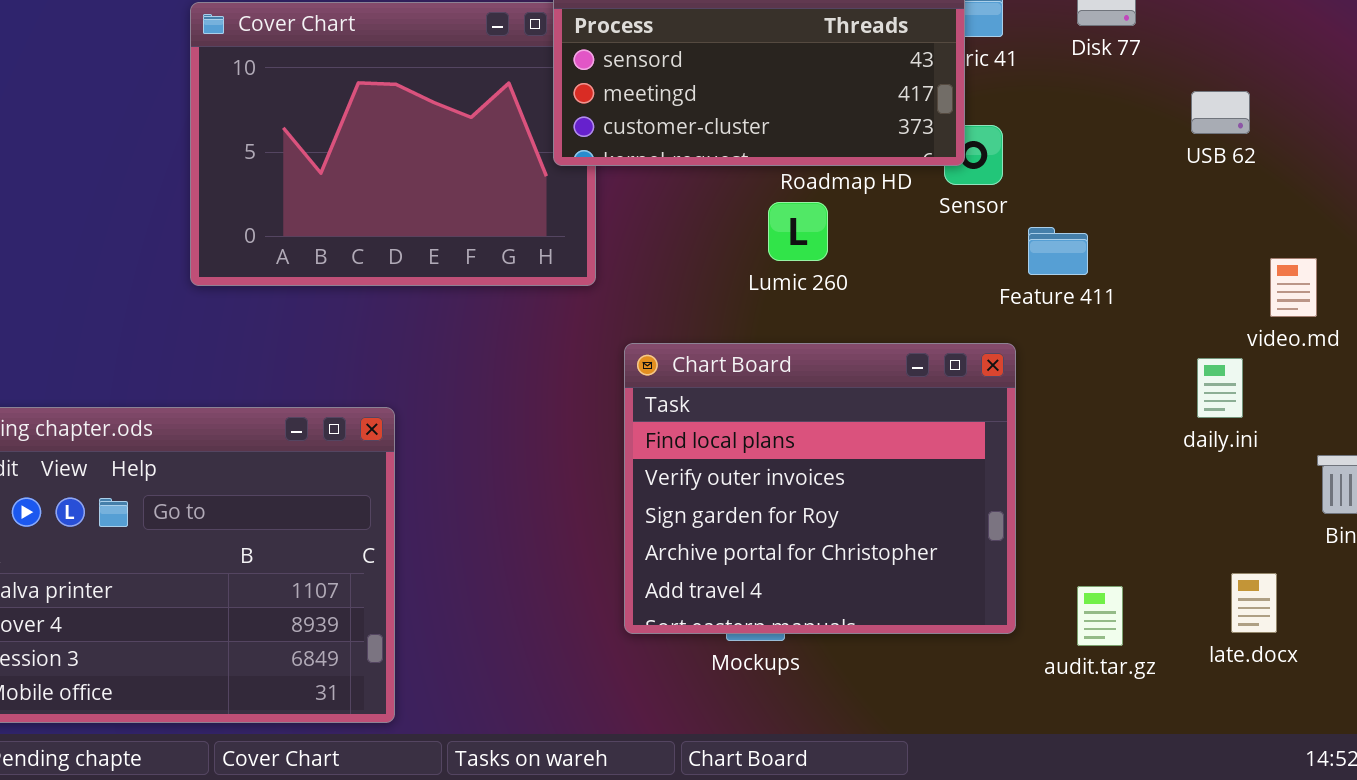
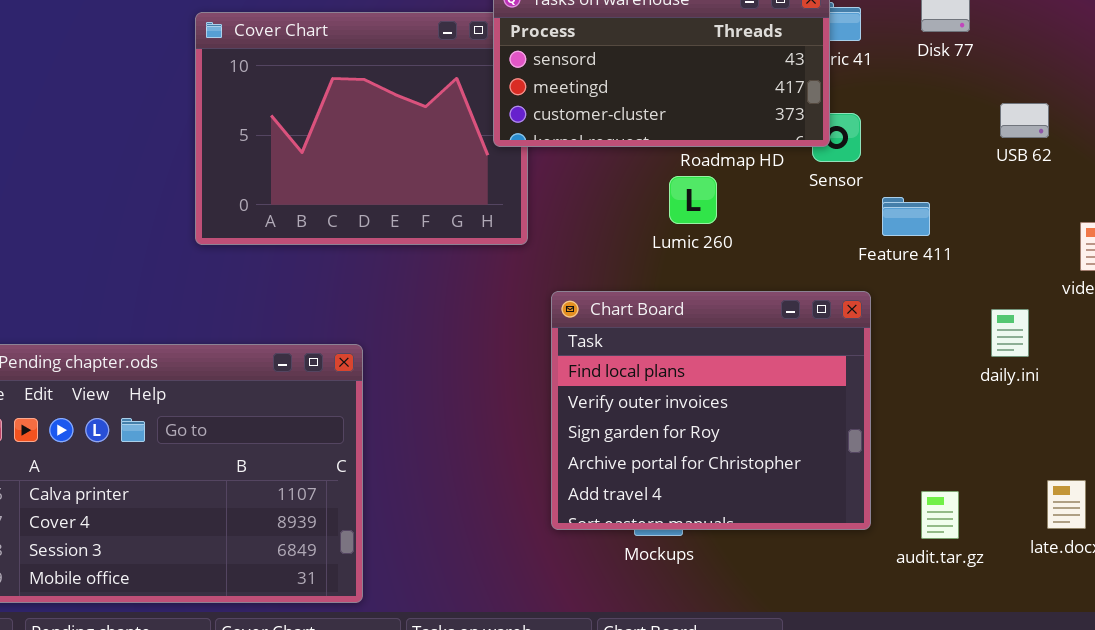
USB 62: [1191,91,1250,134] -> [1000,103,1049,138], moved
daily.ini: [1197,358,1243,418] -> [991,309,1029,357], moved

